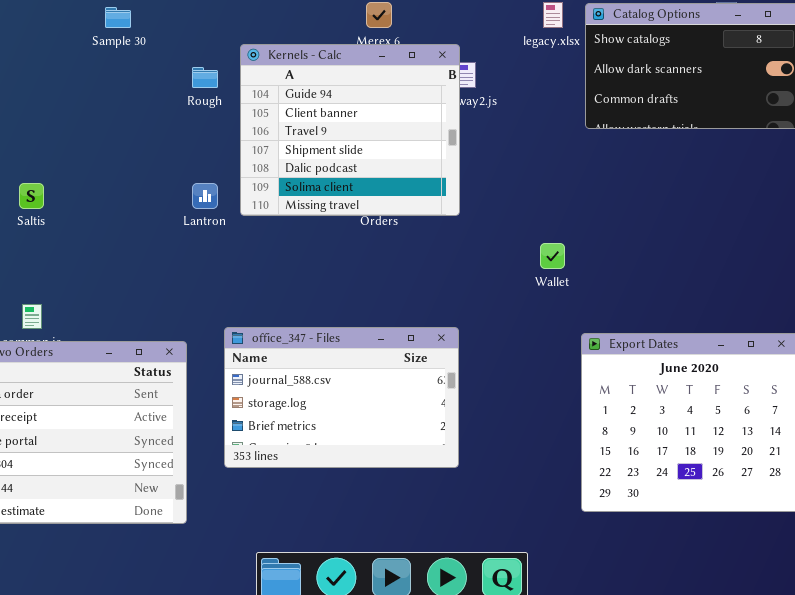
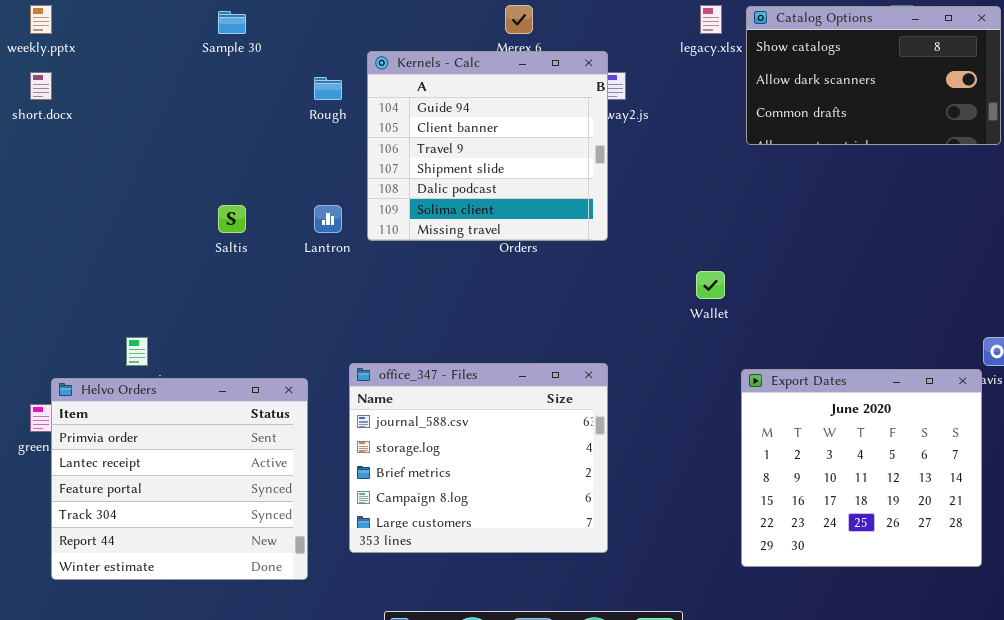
Saltis: [19,183,44,209] -> [218,205,246,233], moved
office_347 - Files: [224,327,459,468] -> [349,363,608,553], resized

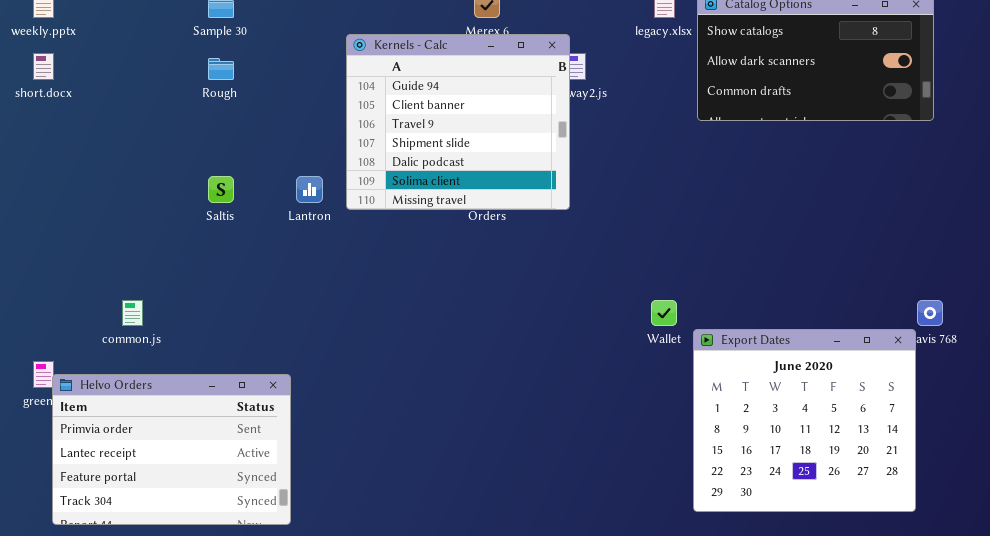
Rough: [314,77,342,100] -> [208,58,234,80], moved
Wallet: [696,271,725,299] -> [651,300,677,326], moved
office_347 - Files: [349,363,608,553] -> none, closed
Helvo Orders: [51,378,308,580] -> [52,374,291,525], resized

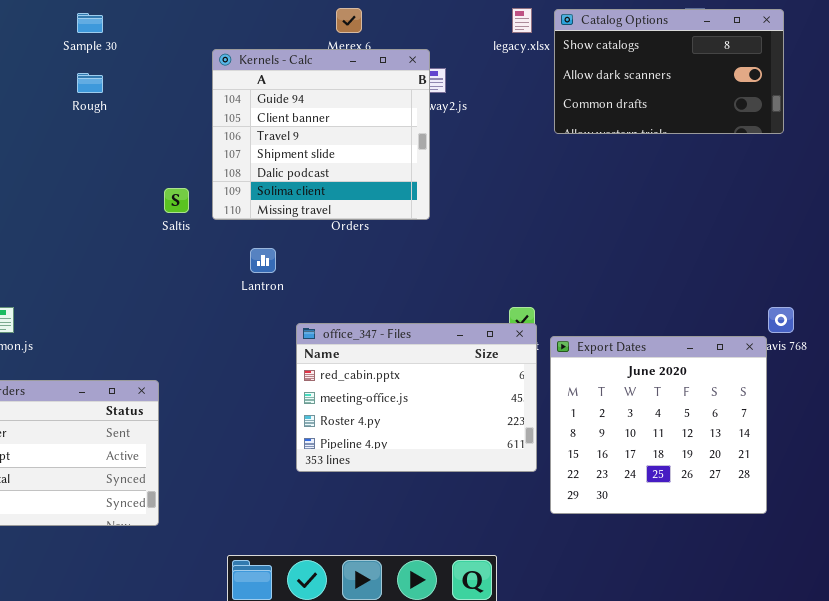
Saltis: [208,176,234,203] -> [164,188,189,213], moved
Lantron: [296,176,323,203] -> [250,248,276,273], moved
office_347 - Files: none -> [296,323,537,472], opened

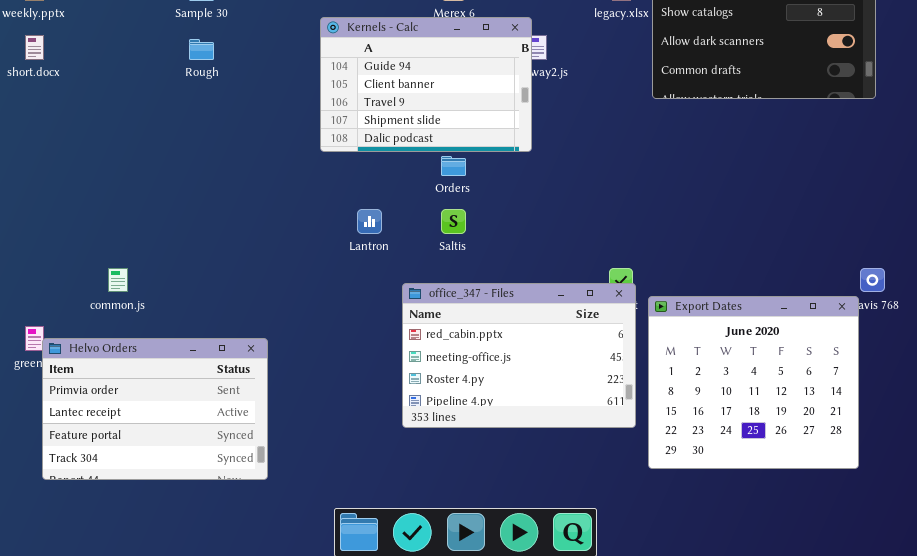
Kernels - Calc: [212,49,430,220] -> [320,17,532,152], resized
Saltis: [164,188,189,213] -> [441,209,466,234], moved

